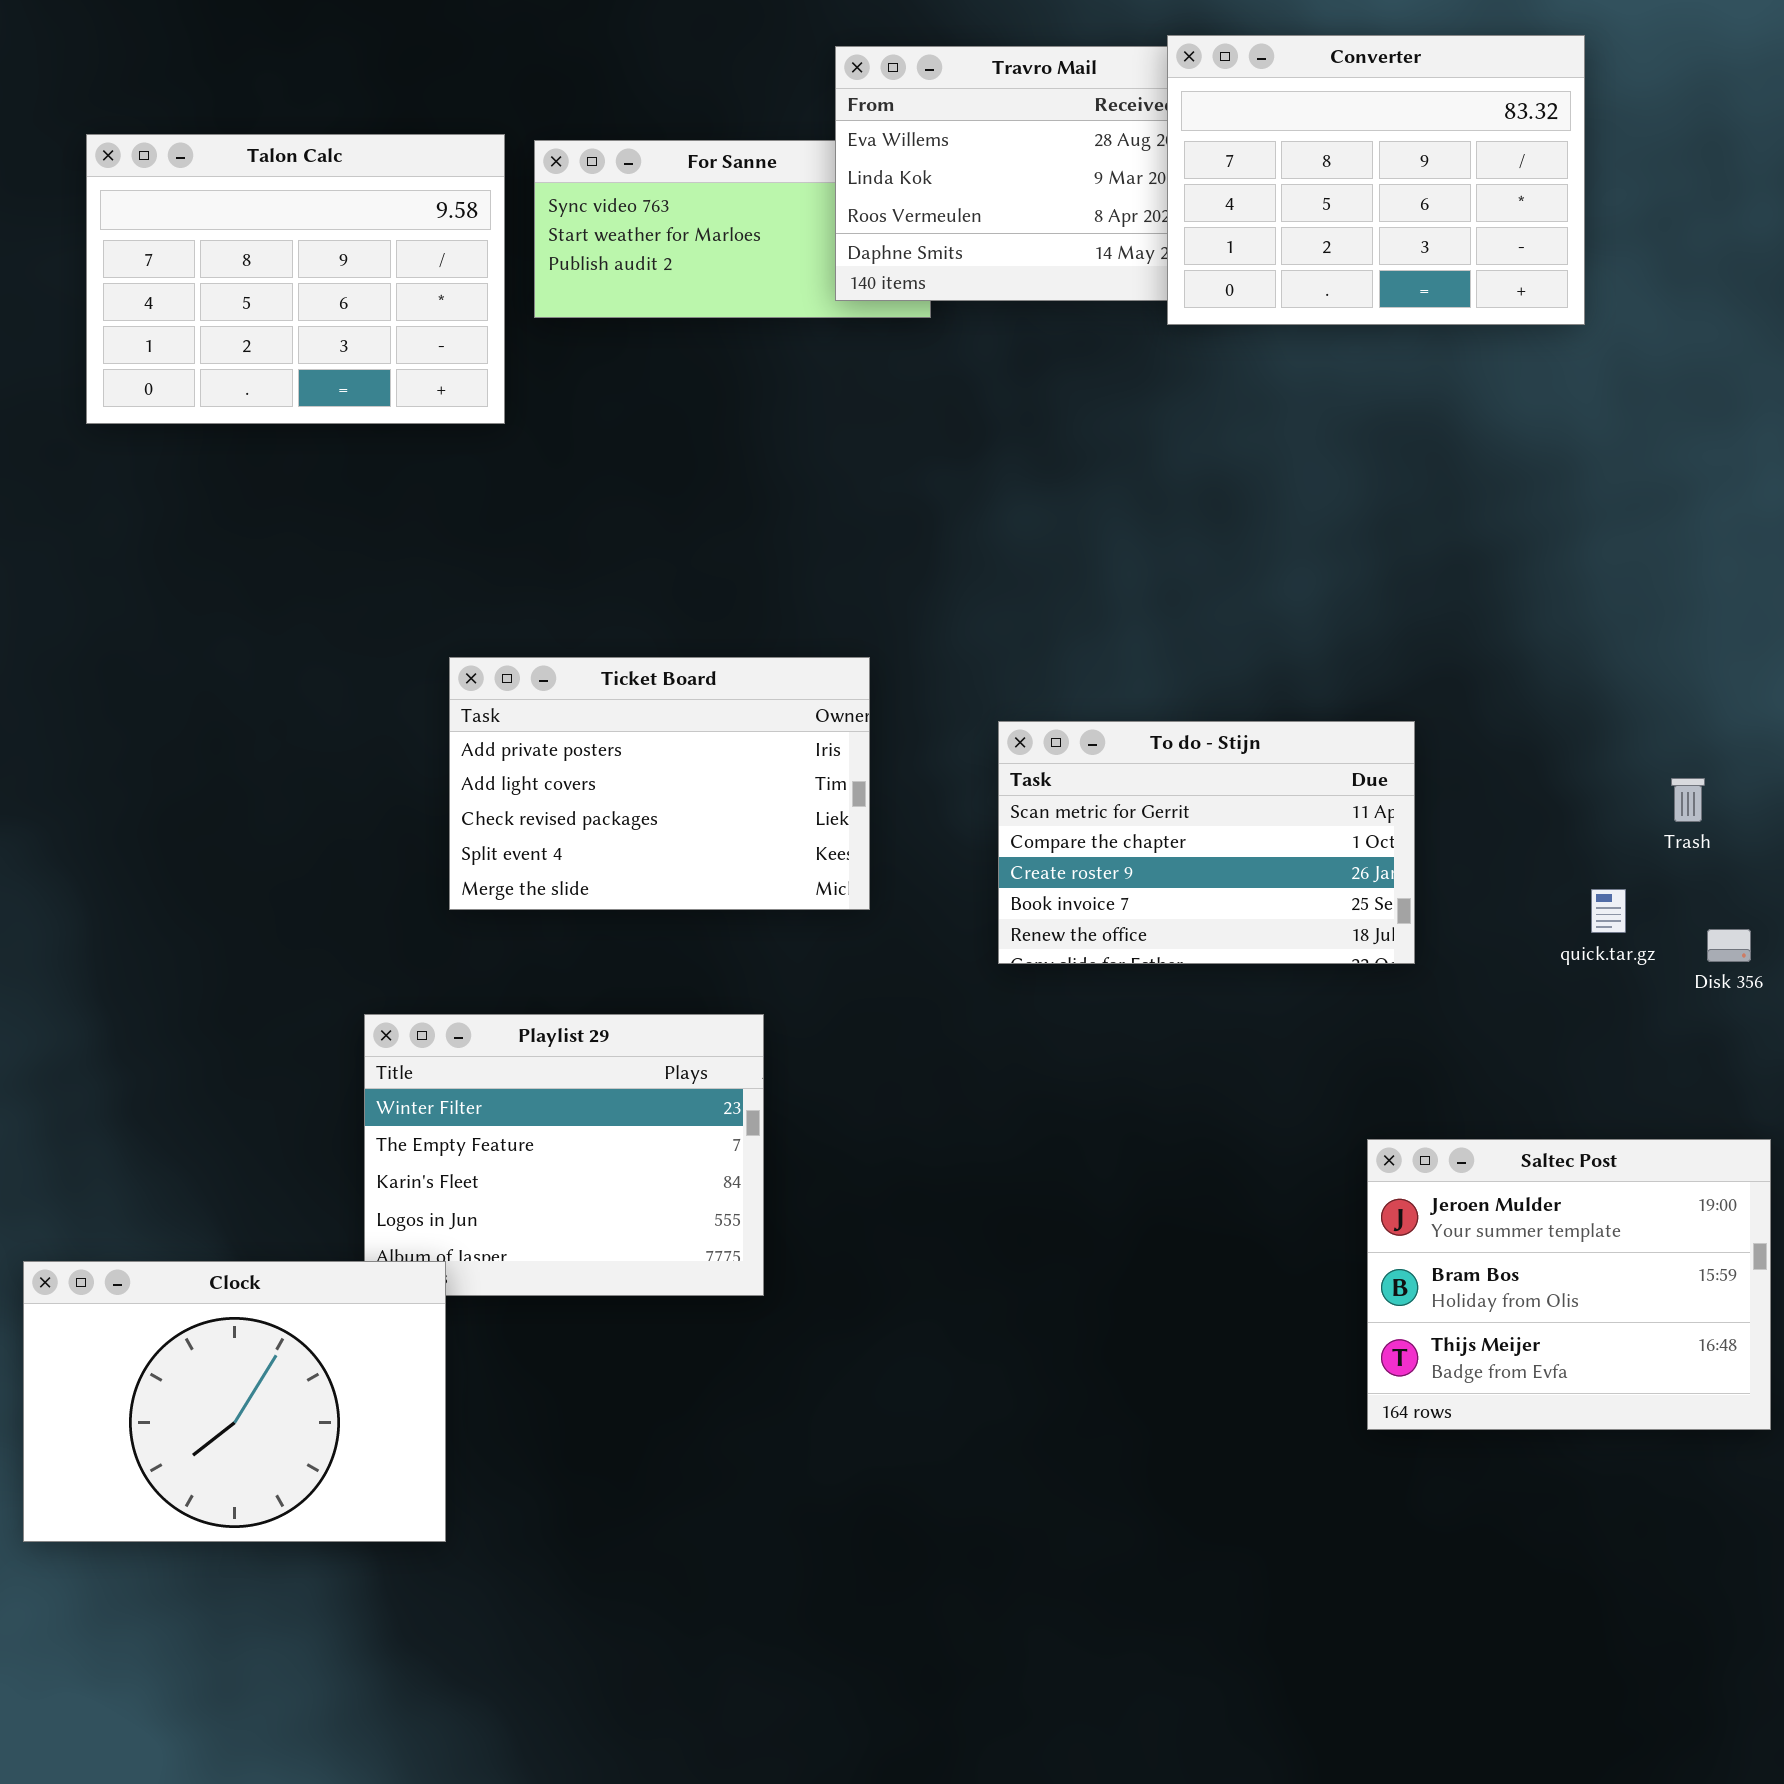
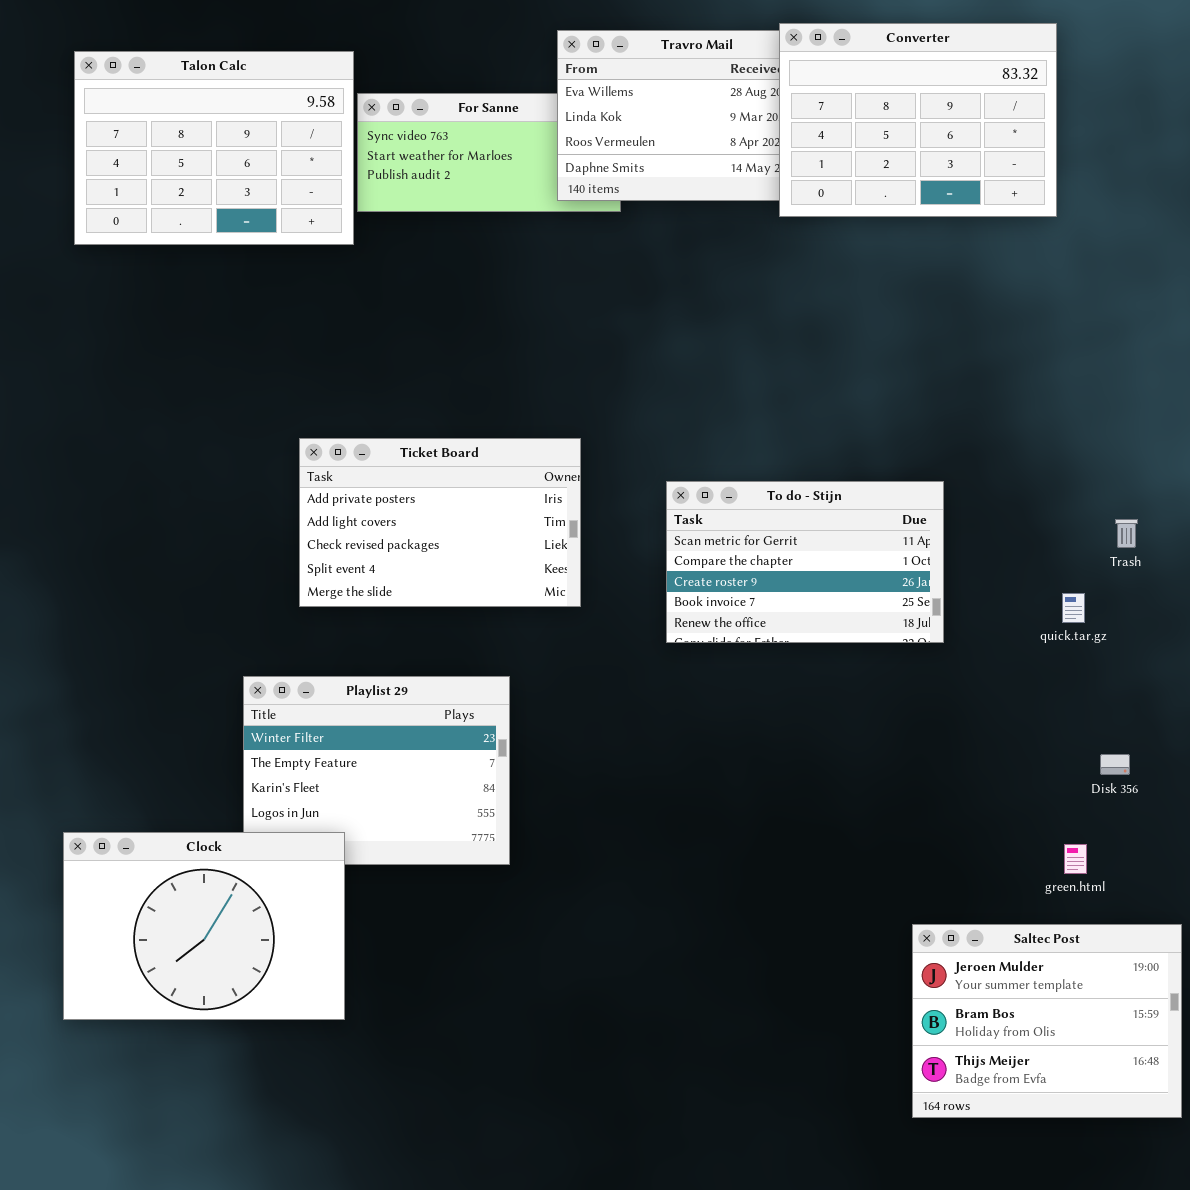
Talon Calc: [86,134,505,424] -> [74,51,354,245], moved
Disk 356: [1707,929,1751,962] -> [1100,754,1130,775], moved
Saltec Post: [1367,1139,1771,1430] -> [912,924,1182,1118], moved
Clock: [23,1261,446,1542] -> [63,832,345,1020], moved

